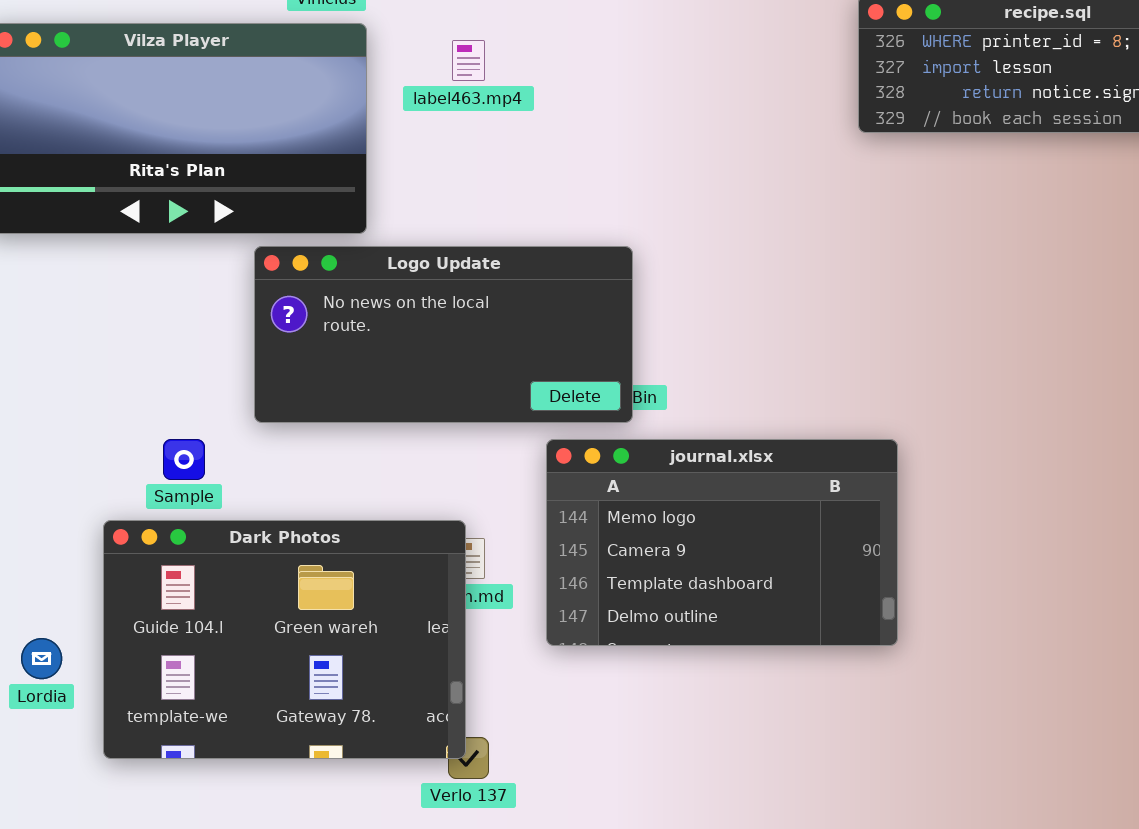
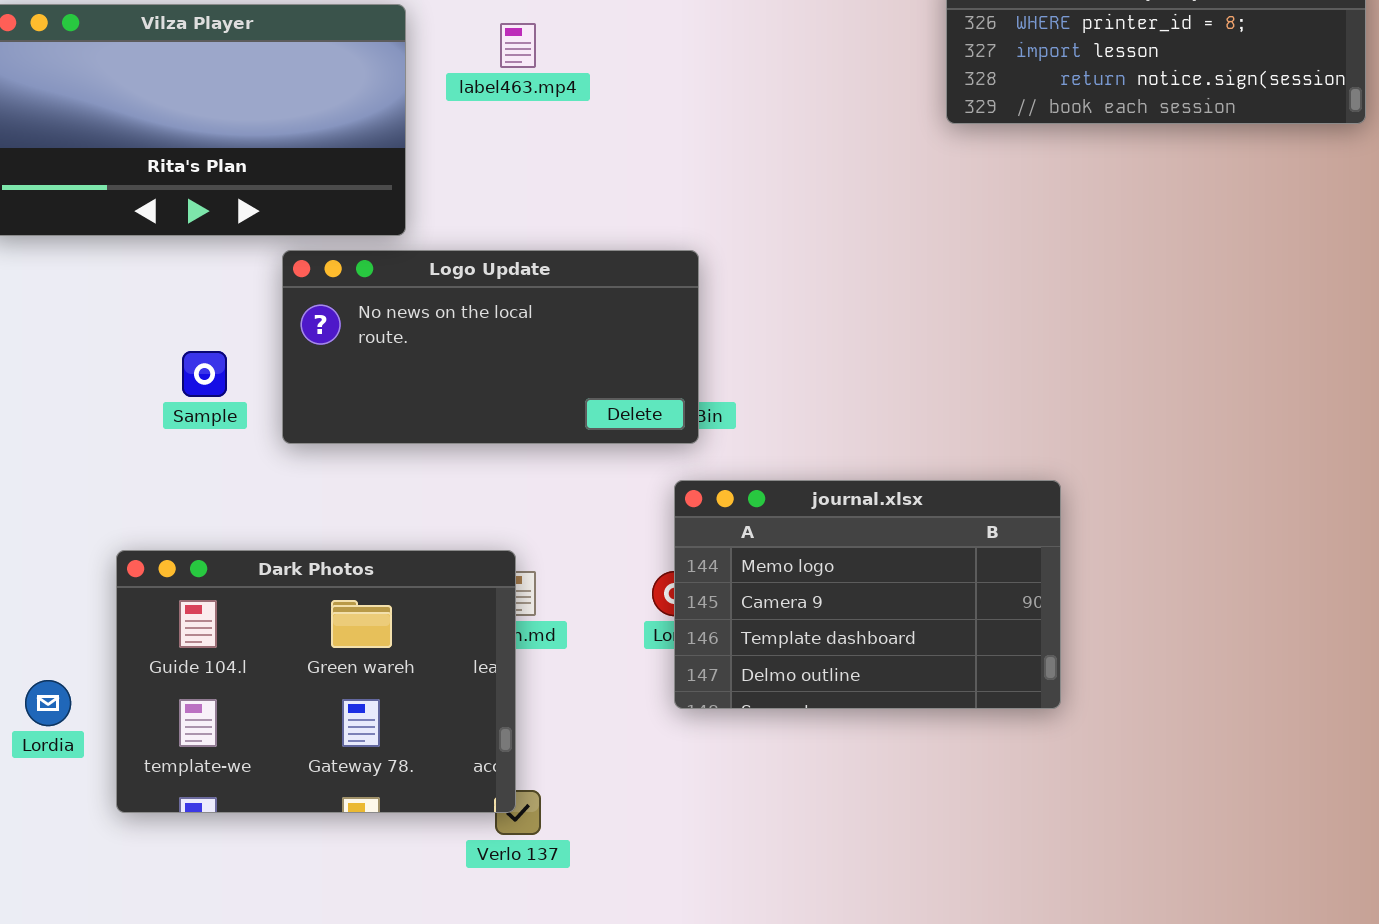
Sample: [163,439,205,480] -> [182,351,227,397], moved
journal.xlsx: [546,439,898,646] -> [674,480,1061,709], moved

